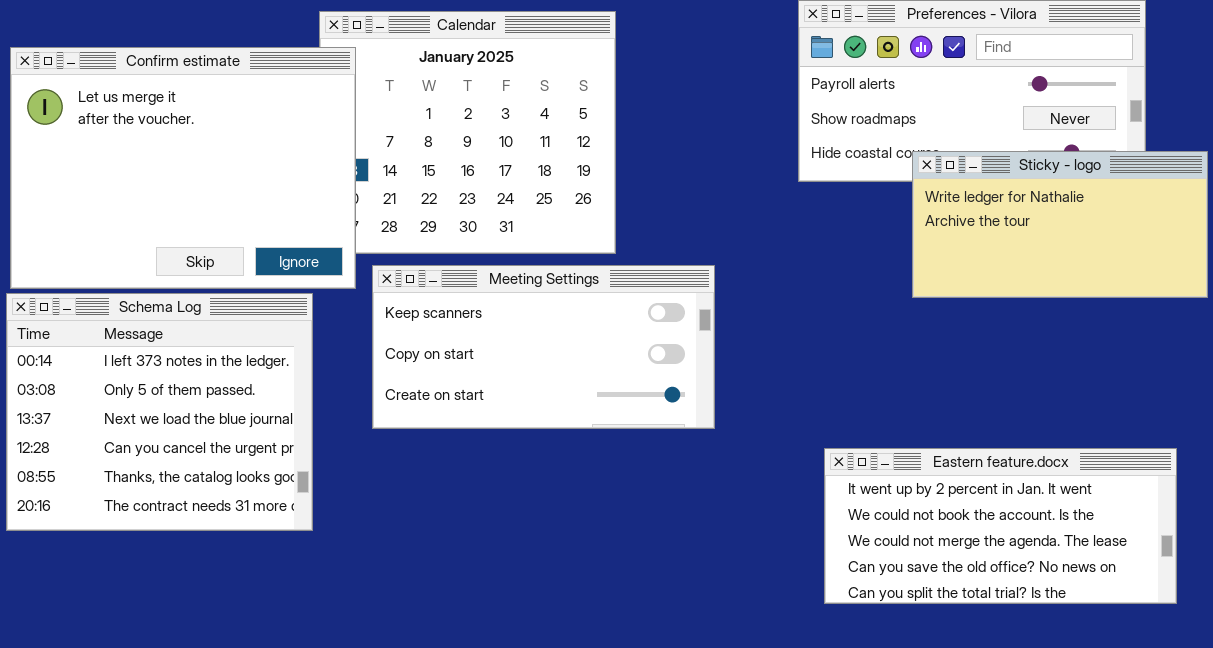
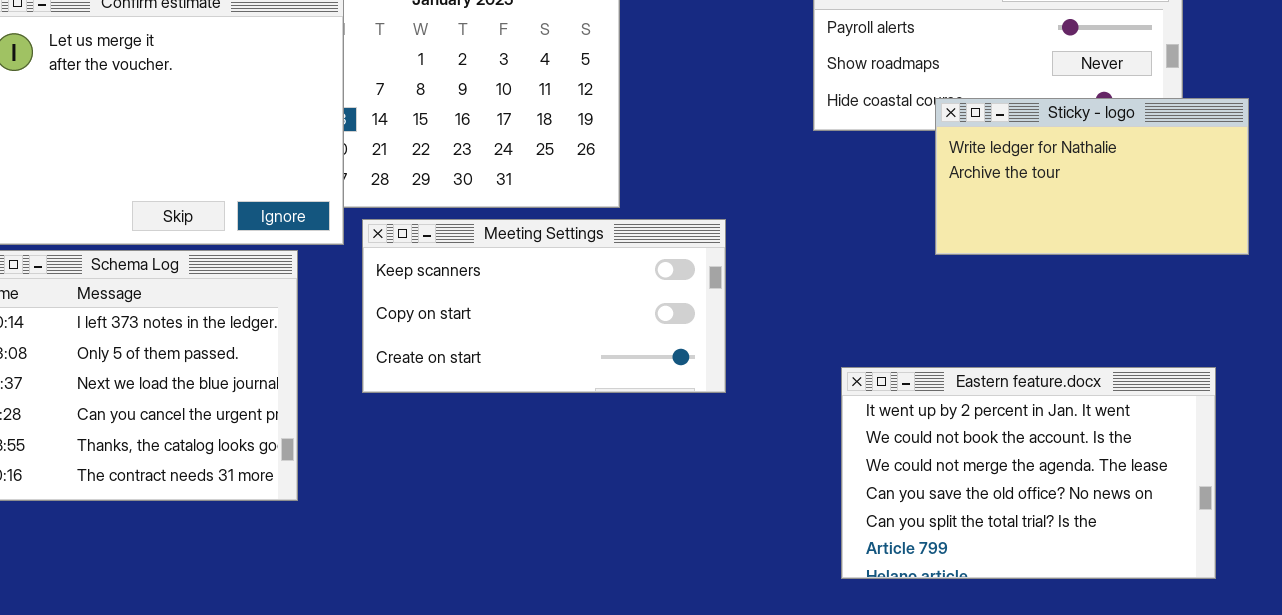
Eastern feature.docx: [824,448,1177,604] -> [841,367,1216,579], resized

